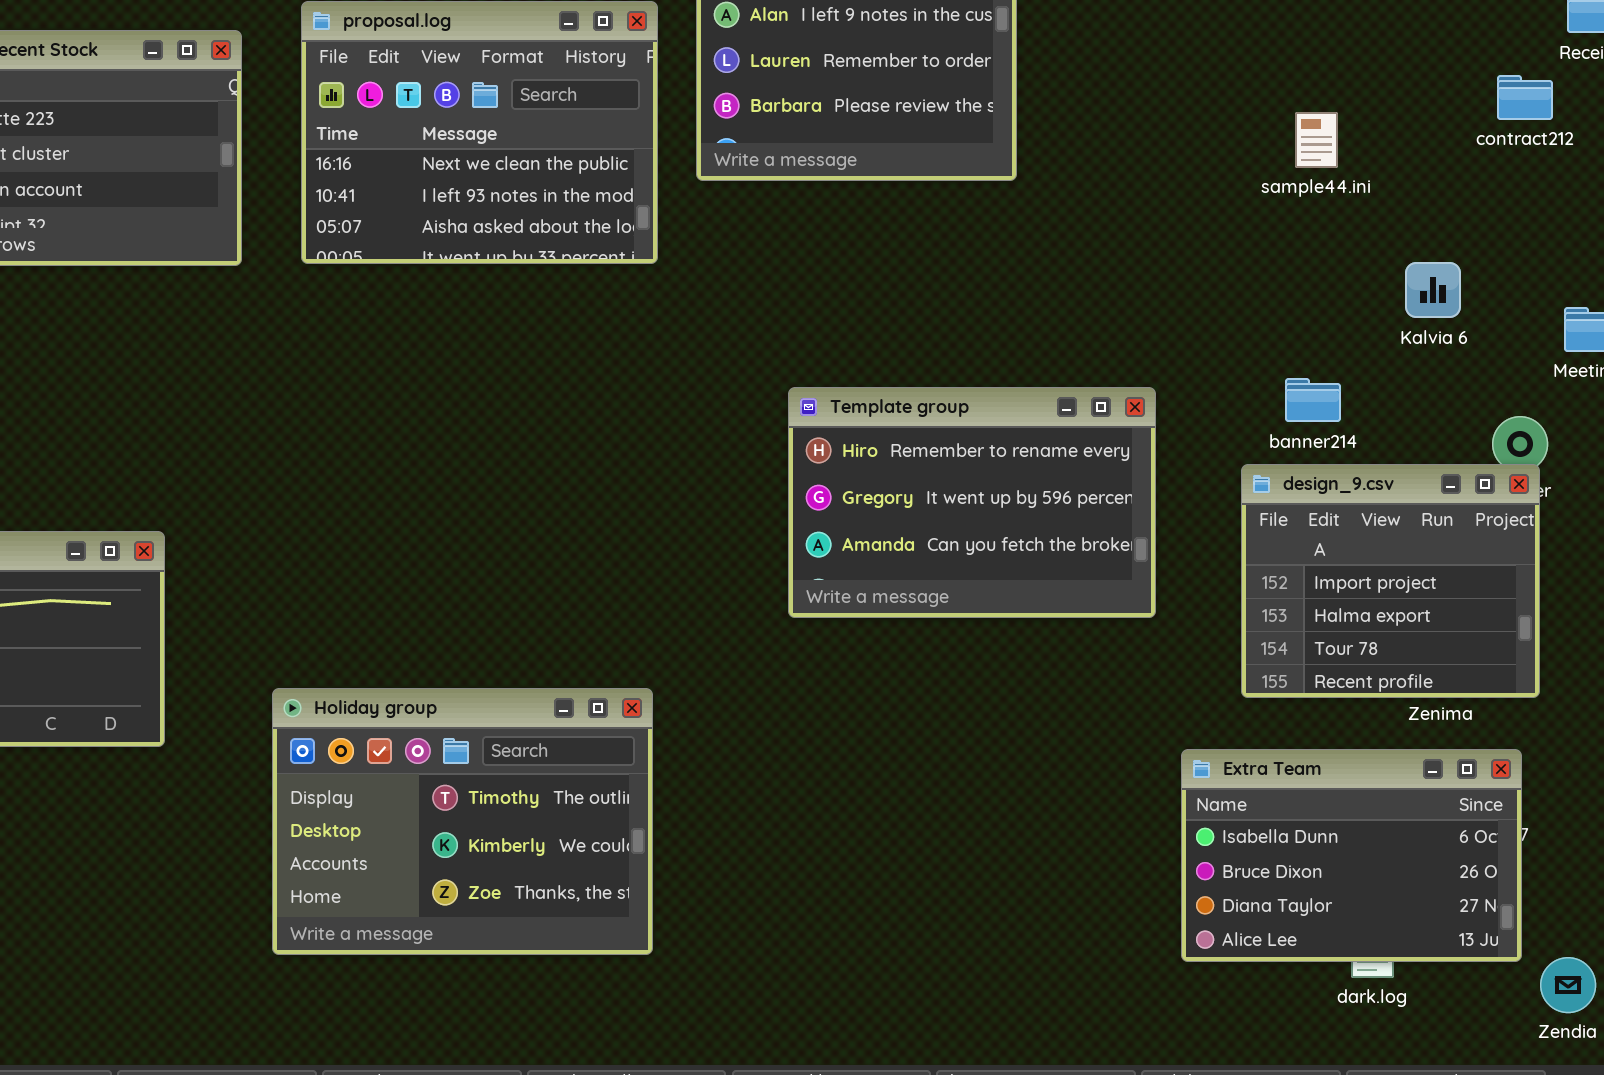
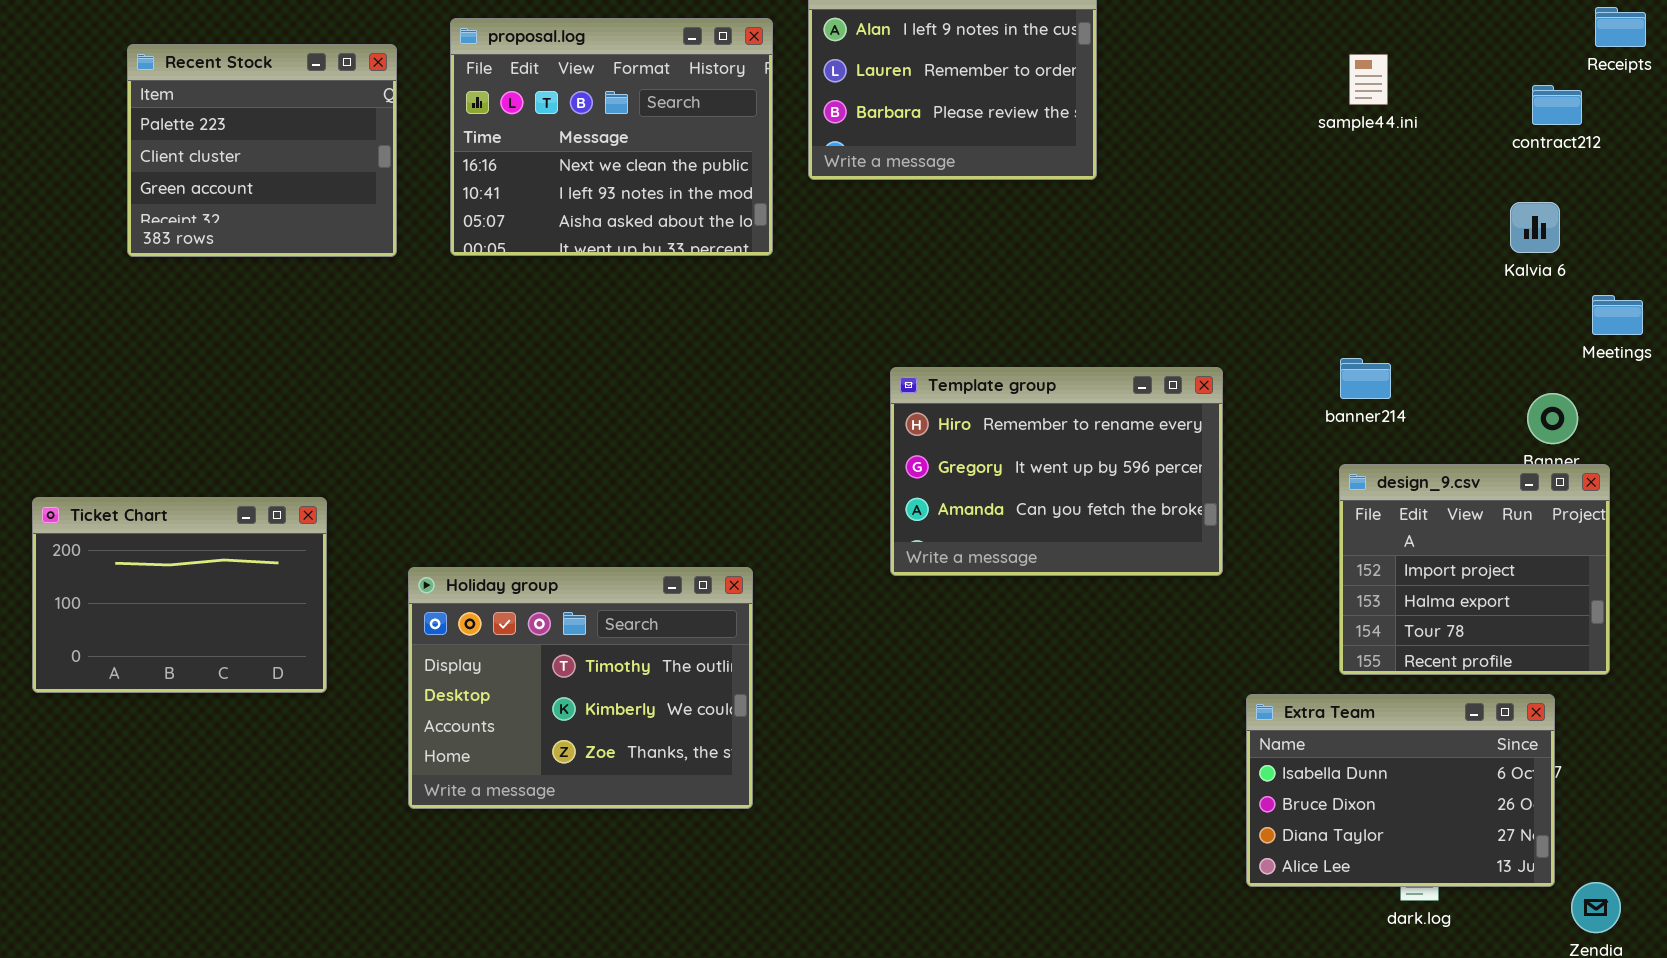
sample44.ini: [1295,112,1338,168] -> [1349,54,1388,105], moved
Kalvia 6: [1405,262,1461,318] -> [1510,202,1560,253], moved
design_9.csv: [1241,464,1540,698] -> [1339,464,1610,675], moved
Holiday group: [272,688,653,955] -> [408,567,753,809], moved

